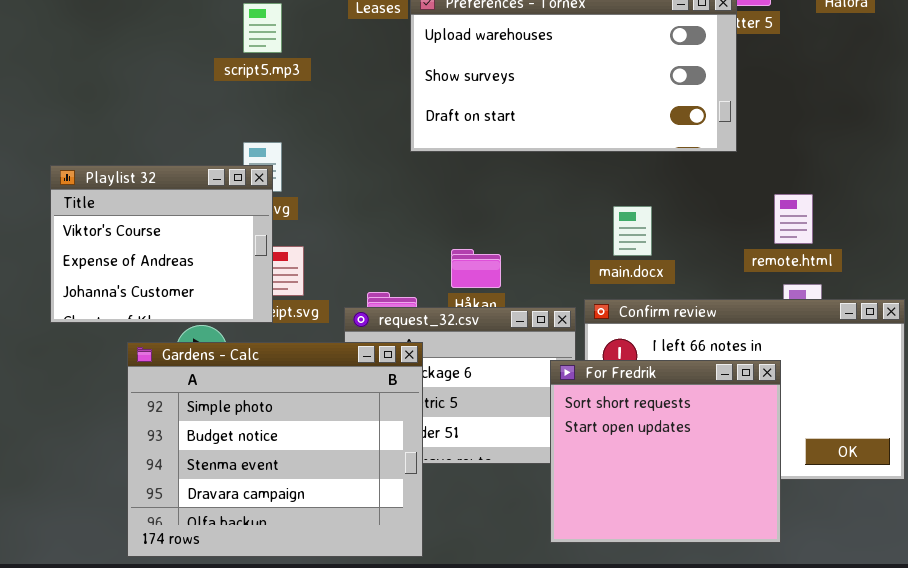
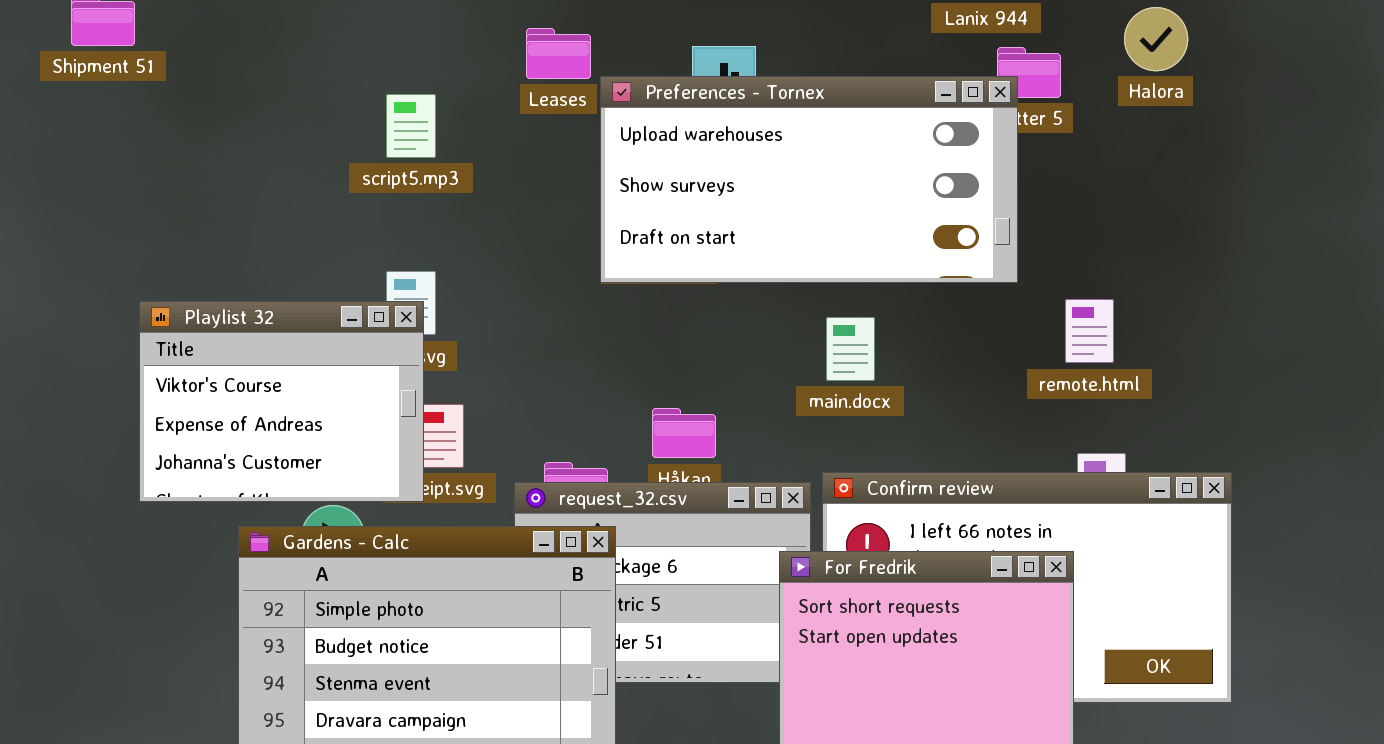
remote.html: [774,194,813,244] -> [1065,299,1114,363], moved
main.docx: [613,206,652,256] -> [826,317,875,381], moved

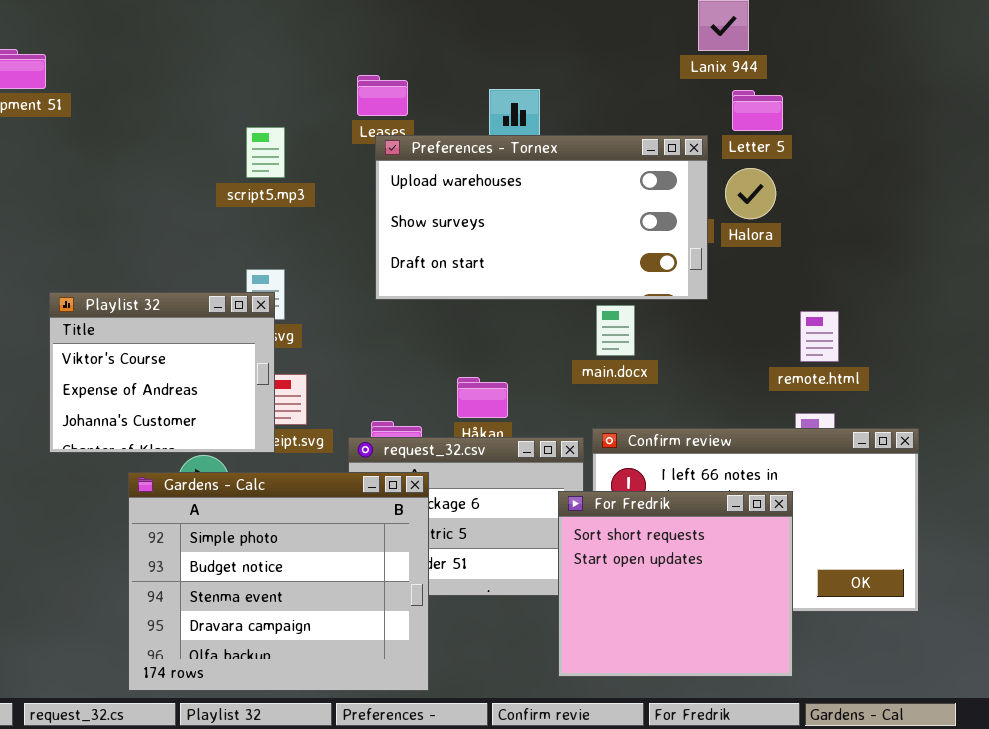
Halora: [1124,7,1188,71] -> [725,168,776,219], moved
Preferences - Tornex: [600,76,1018,283] -> [375,135,708,300], moved
remote.html: [1065,299,1114,363] -> [800,311,839,362], moved

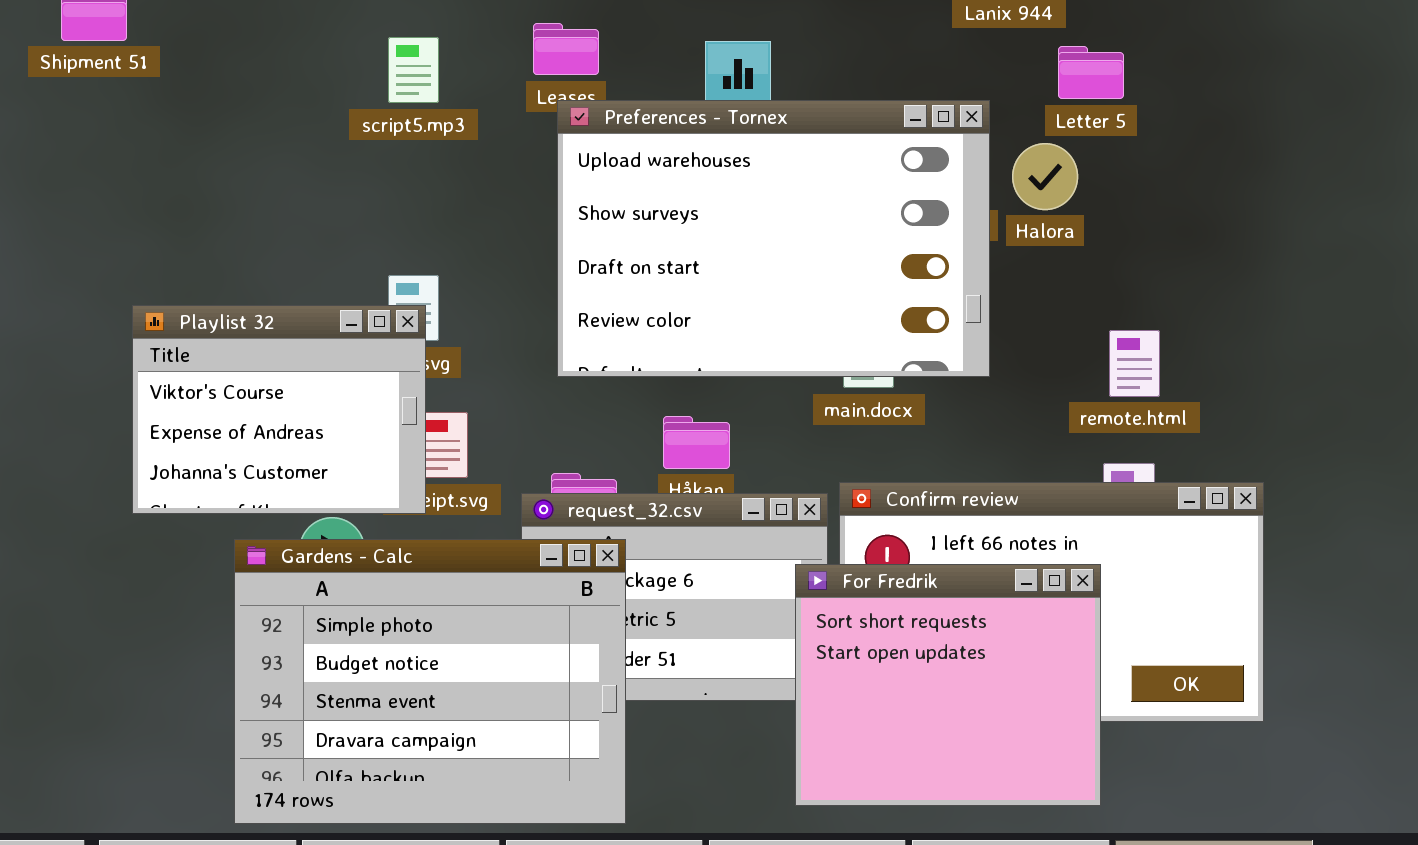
Letter 5: [732,90,783,131] -> [1058,46,1124,99], moved
script5.mp3: [246,127,285,178] -> [388,37,439,103], moved
Preferences - Tornex: [375,135,708,300] -> [557,100,990,377], resized

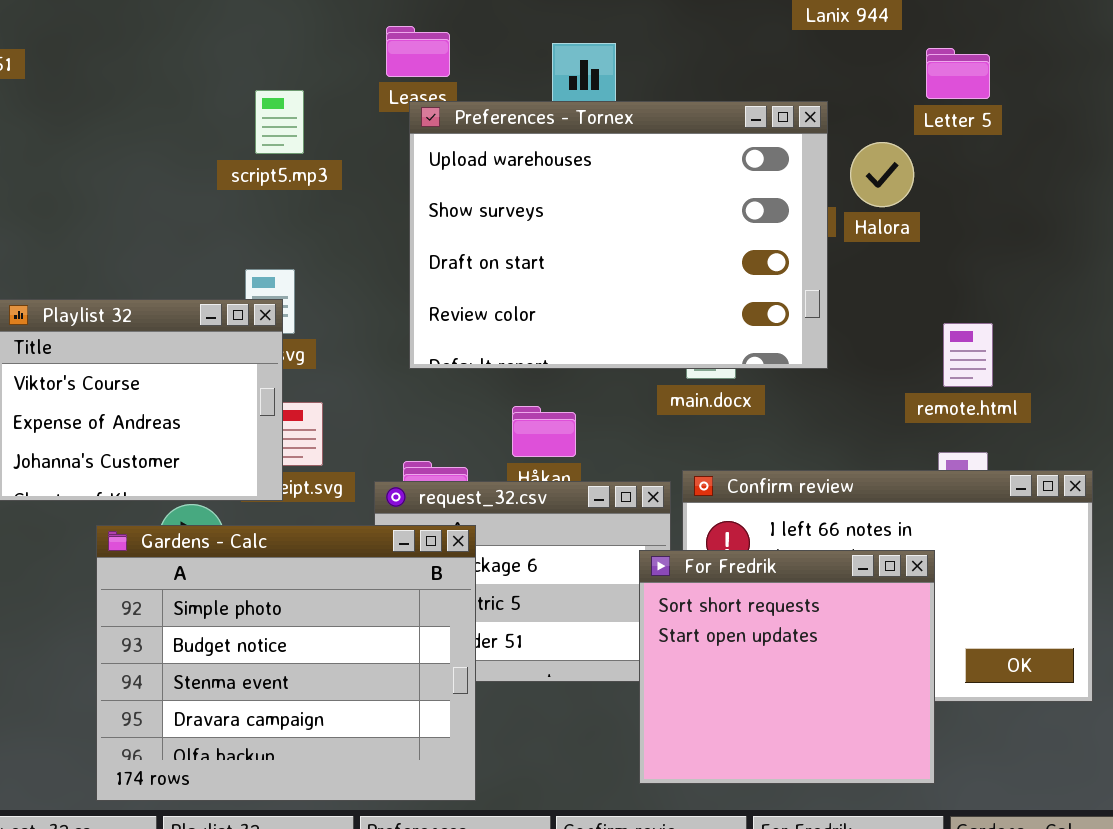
script5.mp3: [388,37,439,103] -> [255,90,304,154], moved
Letter 5: [1058,46,1124,99] -> [926,48,990,99], moved

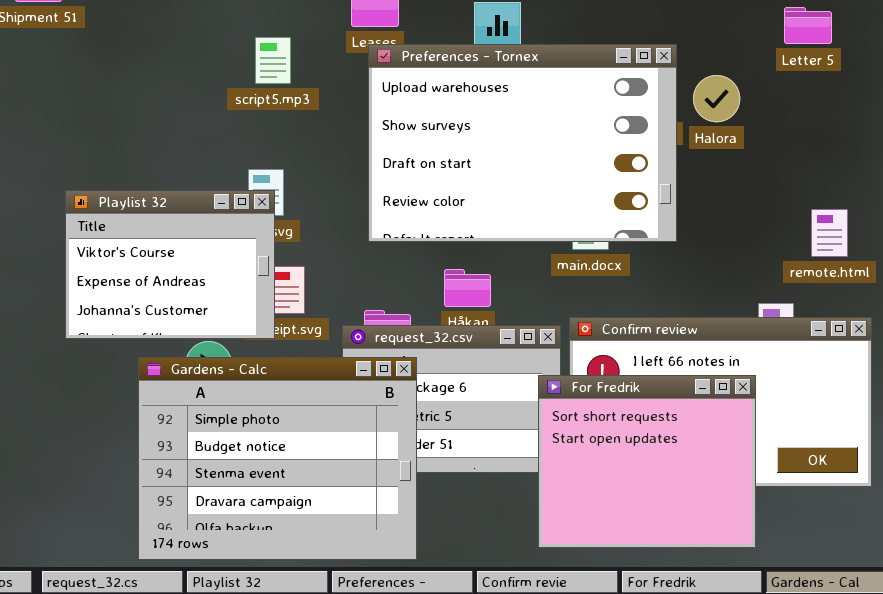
Letter 5: [926,48,990,99] -> [784,7,832,44], moved
remote.html: [943,323,993,387] -> [811,209,848,257], moved

